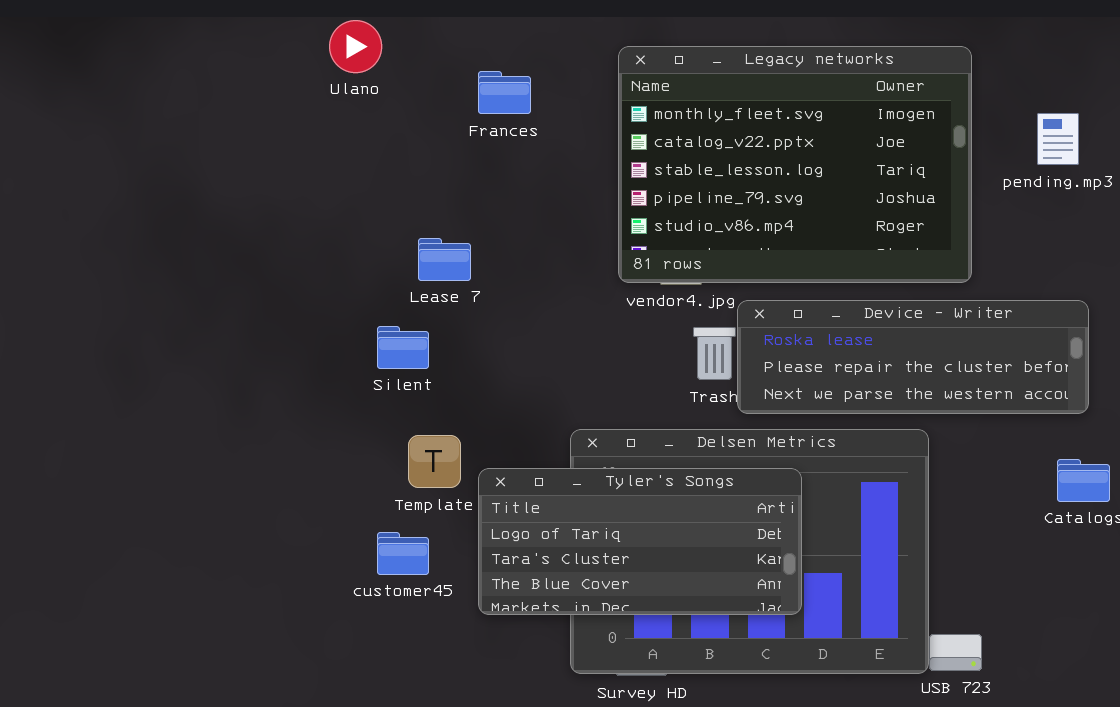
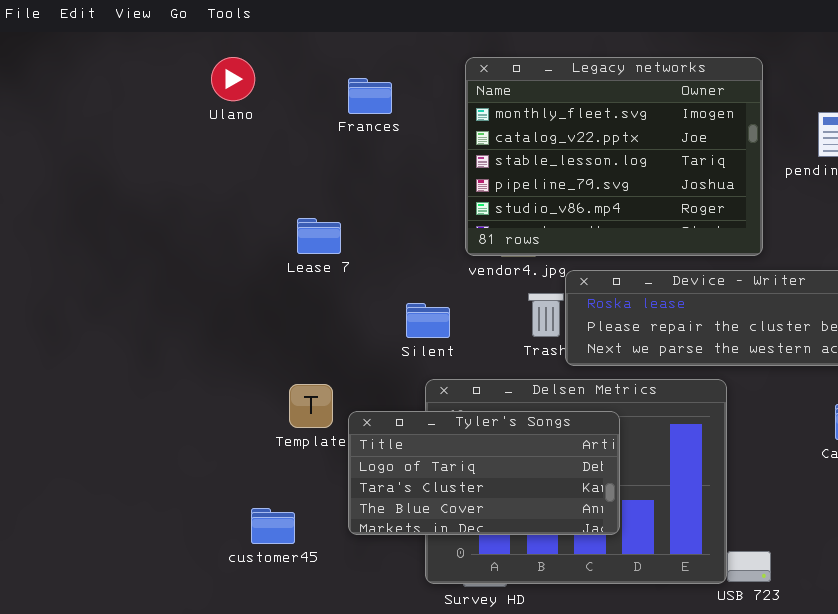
Ulano: [329,20,382,73] -> [211,57,255,101], moved
Silent: [377,326,429,369] -> [406,303,450,338], moved
customer45: [377,532,429,575] -> [251,508,295,544], moved

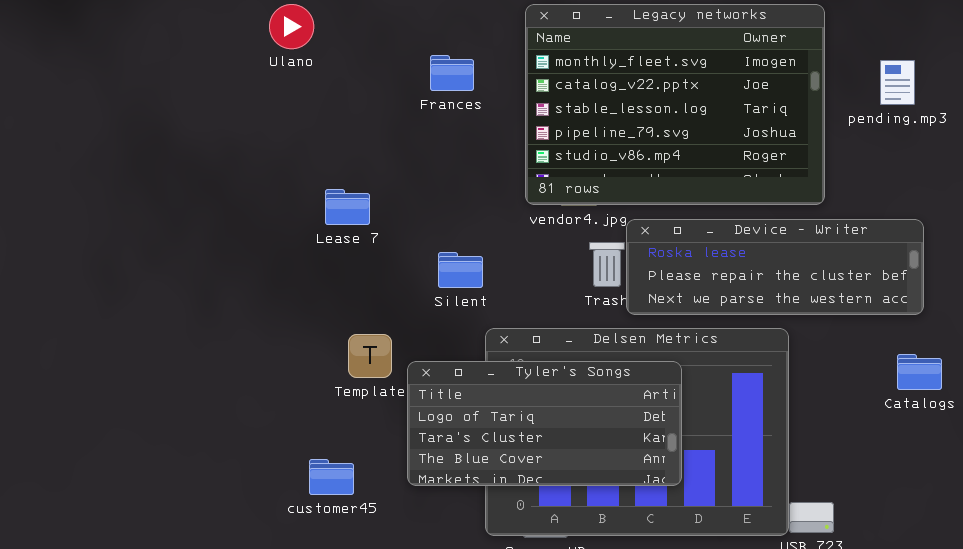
Frances: [348,78,392,114] -> [430,55,474,91], moved
Lease 7: [297,218,341,254] -> [325,189,370,225], moved
Silent: [406,303,450,338] -> [438,252,483,288], moved

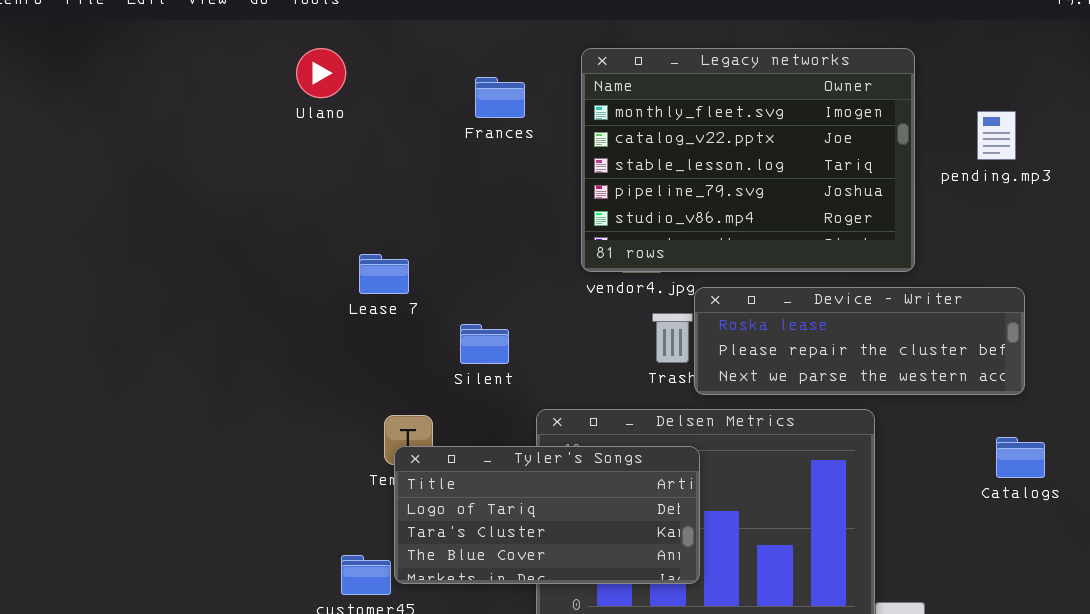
Frances: [430,55,474,91] -> [475,77,525,118], moved
Silent: [438,252,483,288] -> [460,324,509,364], moved
Tyler's Songs: [407,361,682,486] -> [394,446,700,584], moved

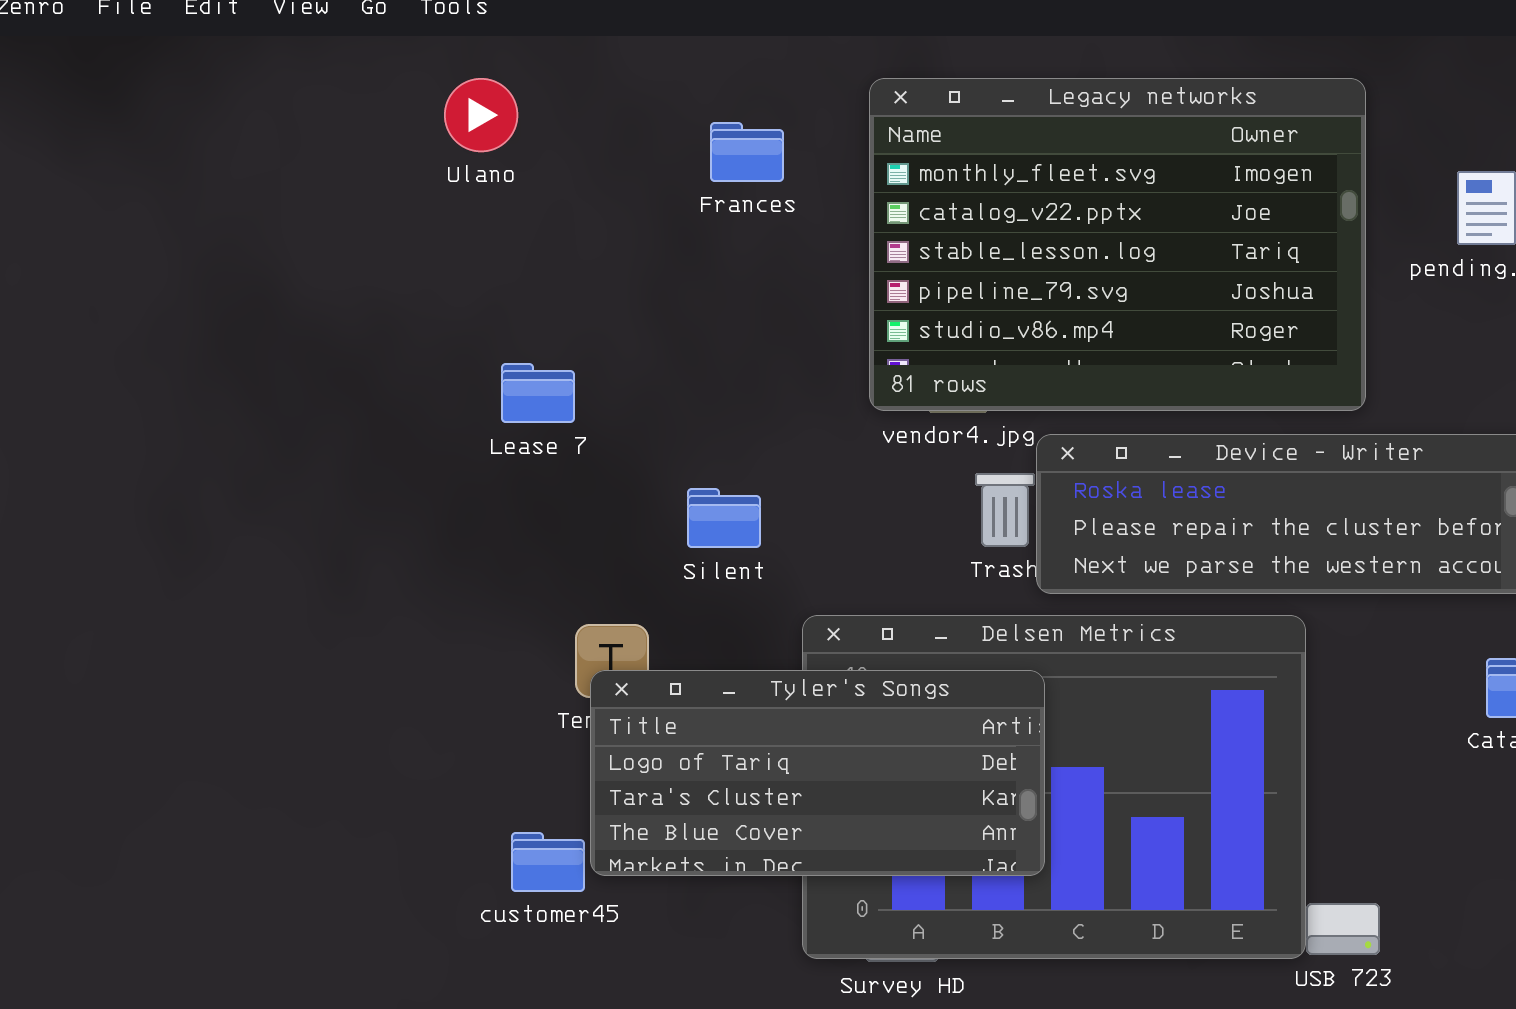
Lease 7: [359,254,409,294] -> [501,363,575,423], moved

